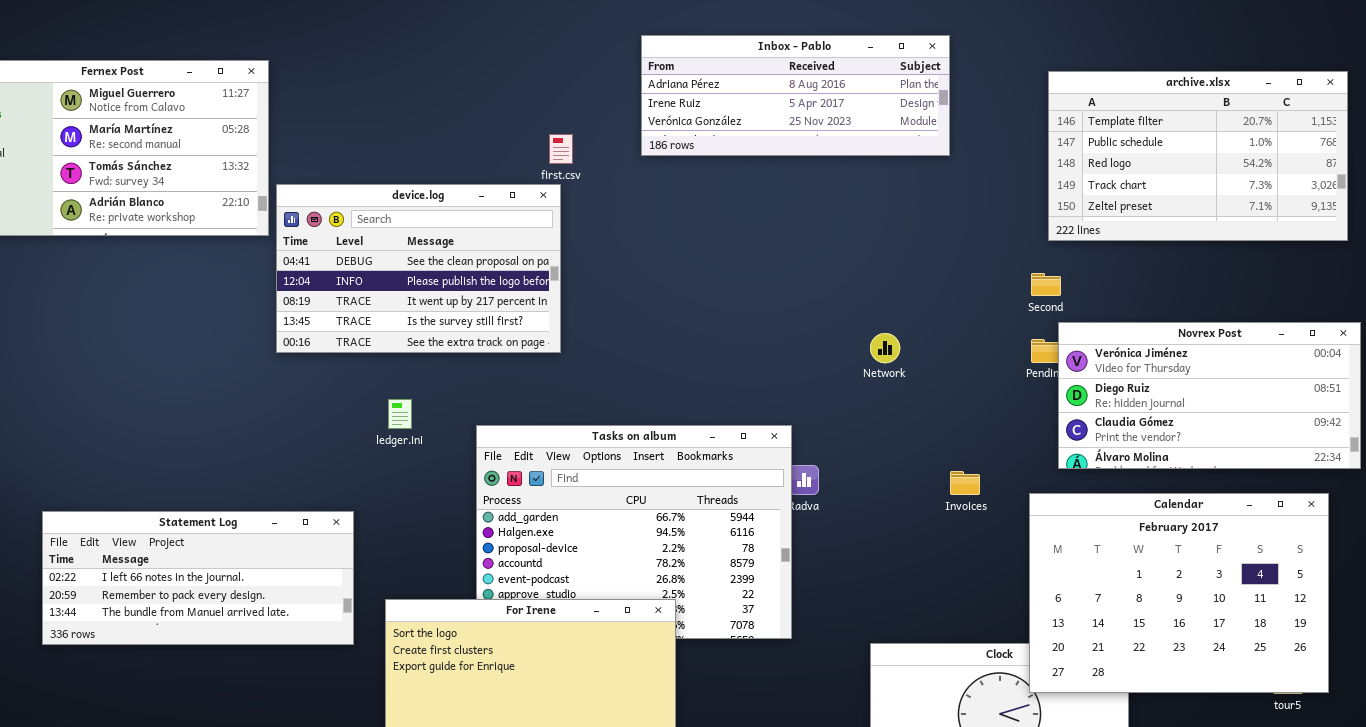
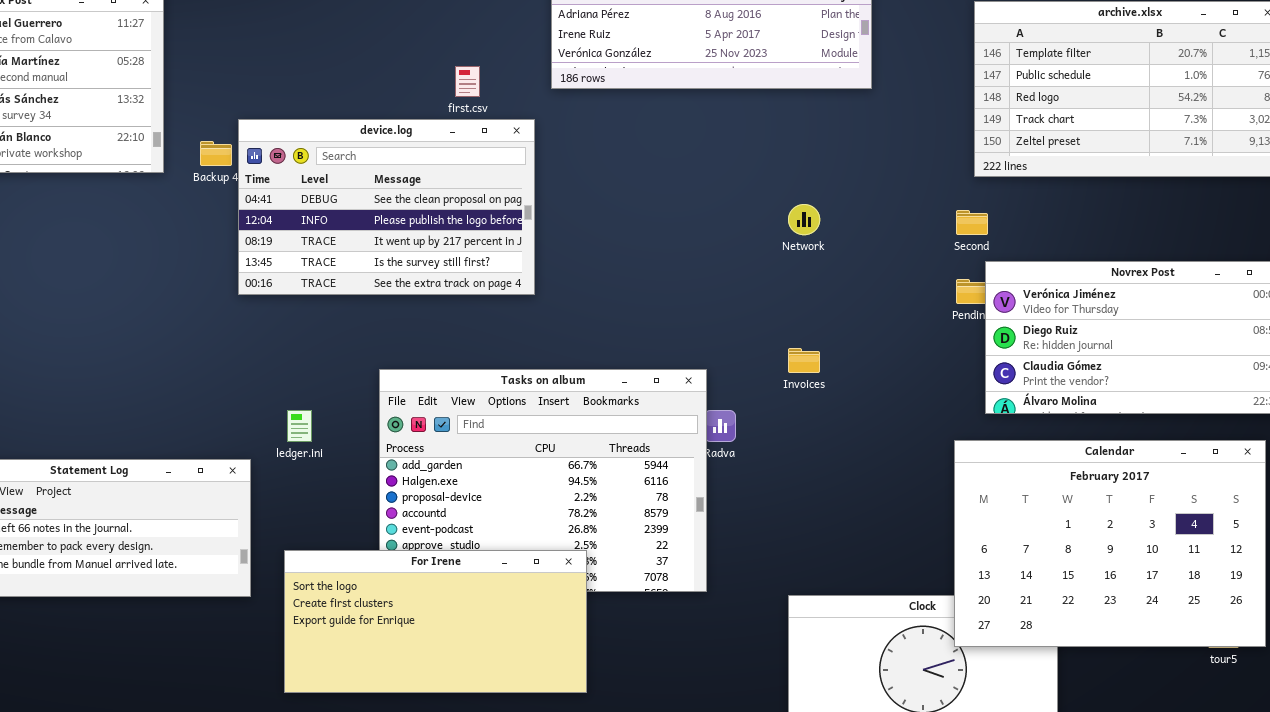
device.log: [276,184,561,353] -> [238,119,535,295], moved
Network: [870,333,900,363] -> [788,204,820,235], moved
ledger.ini: [388,399,412,429] -> [287,410,312,442], moved
Invoices: [950,471,980,495] -> [788,348,820,373], moved

